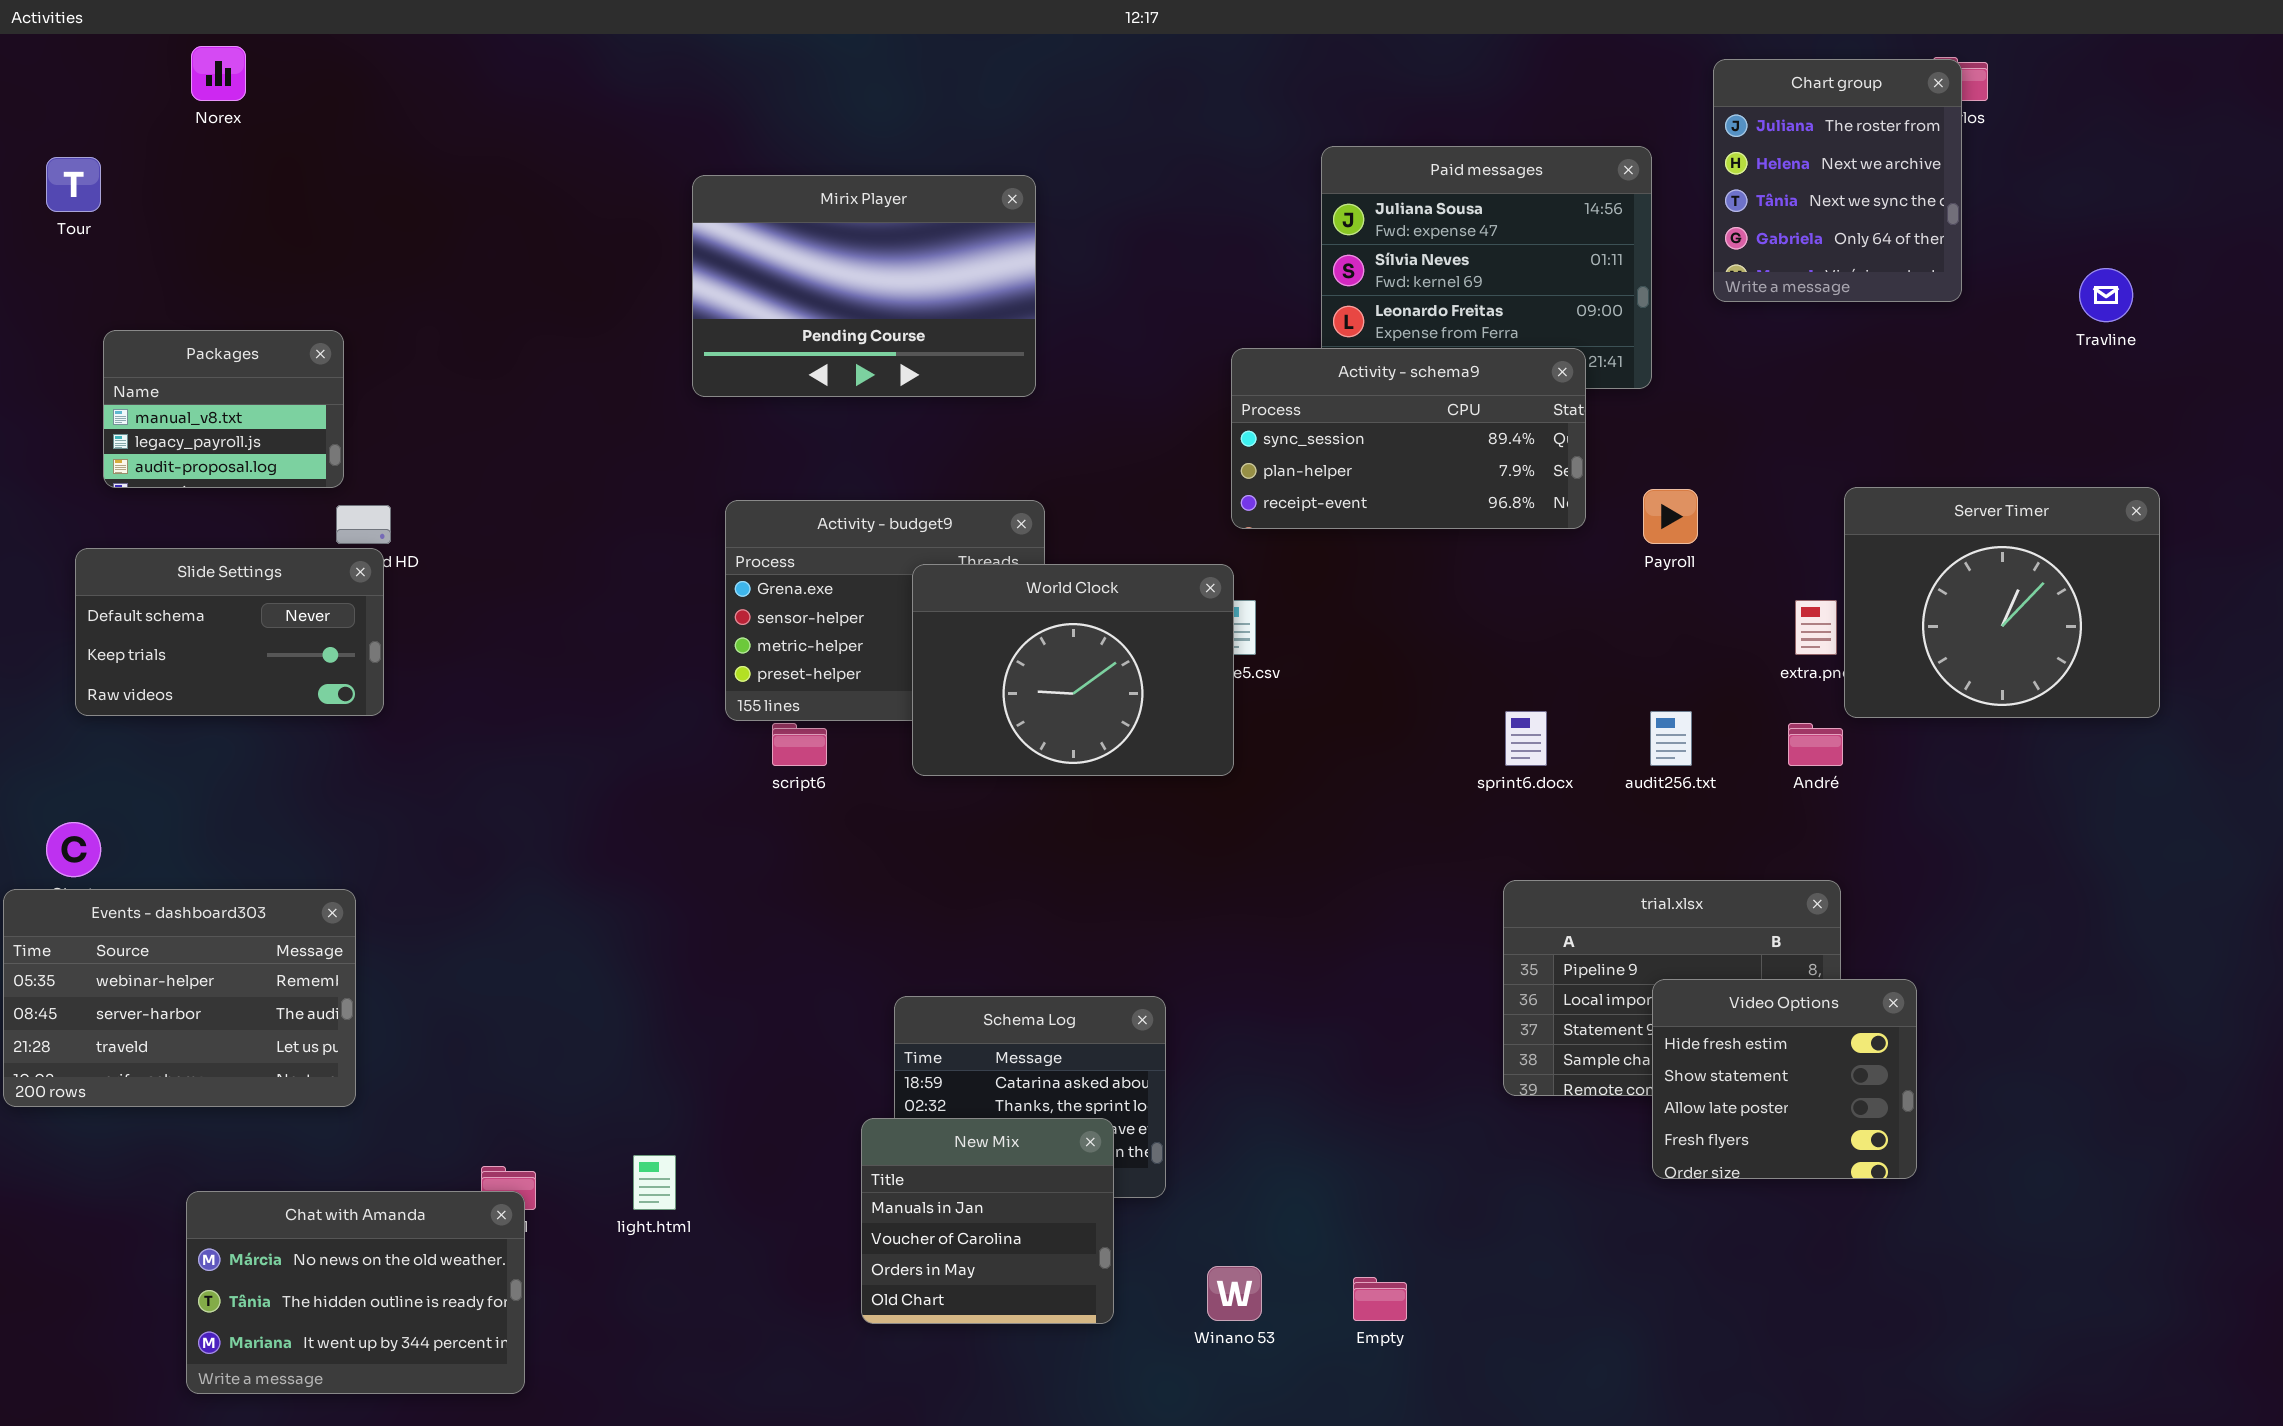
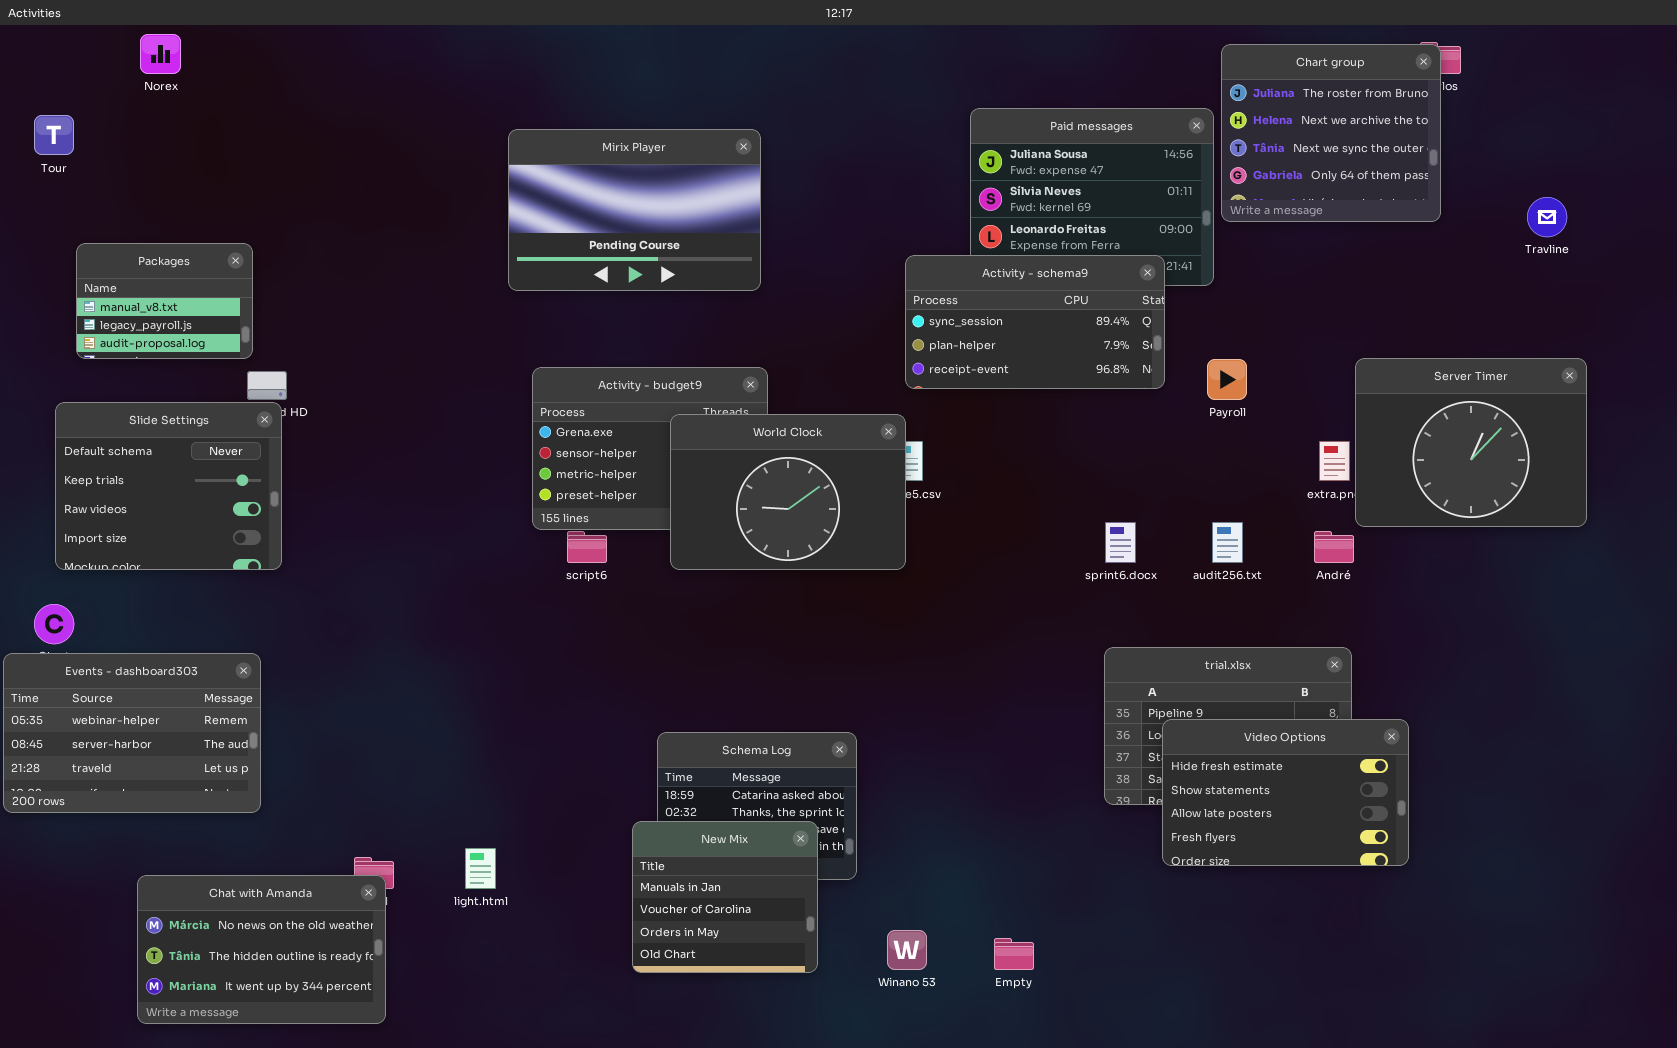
Chart group: [1713,59,1962,302] -> [1221,44,1441,222], resized
Slide Settings: [75,548,384,716] -> [55,402,282,570], resized
Video Options: [1652,979,1917,1179] -> [1162,719,1409,866], resized

